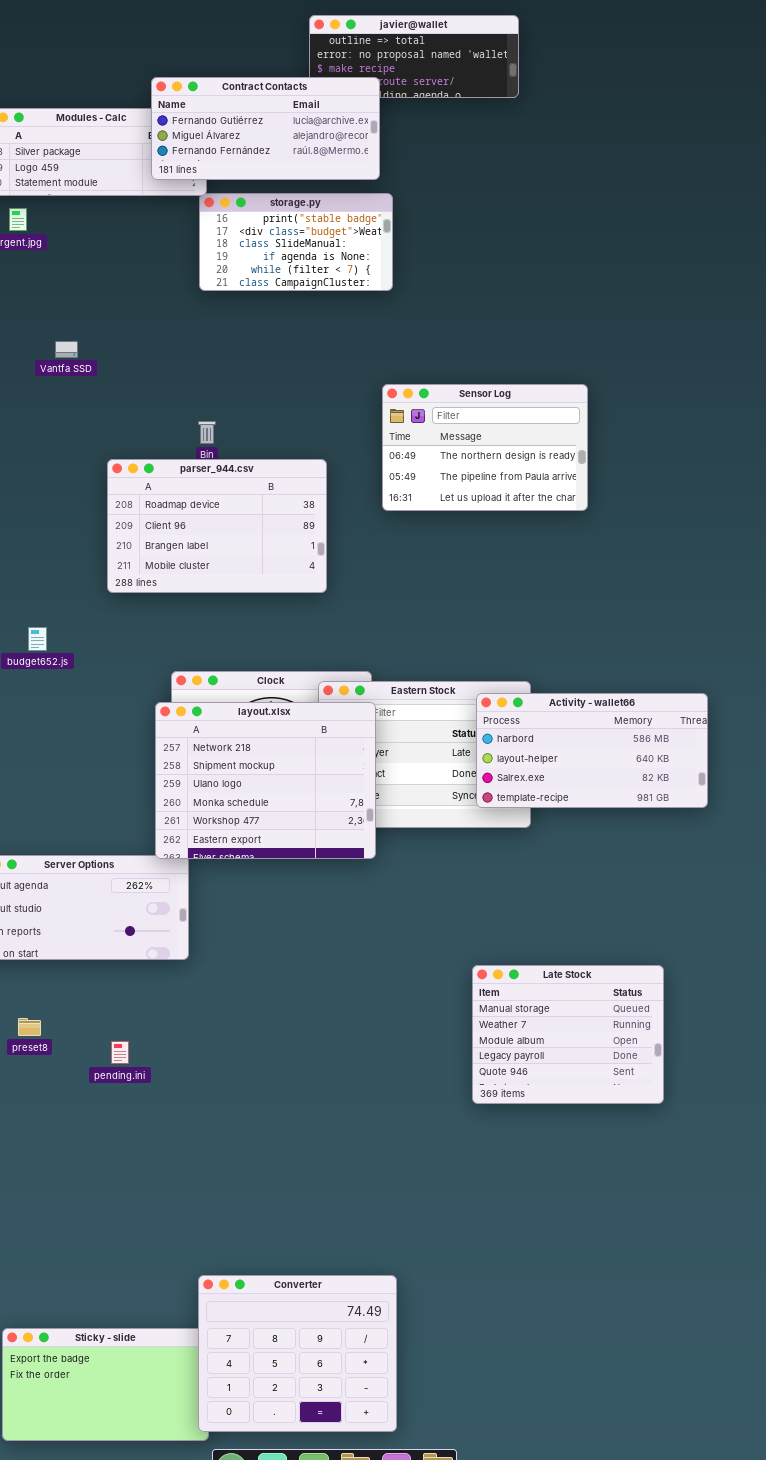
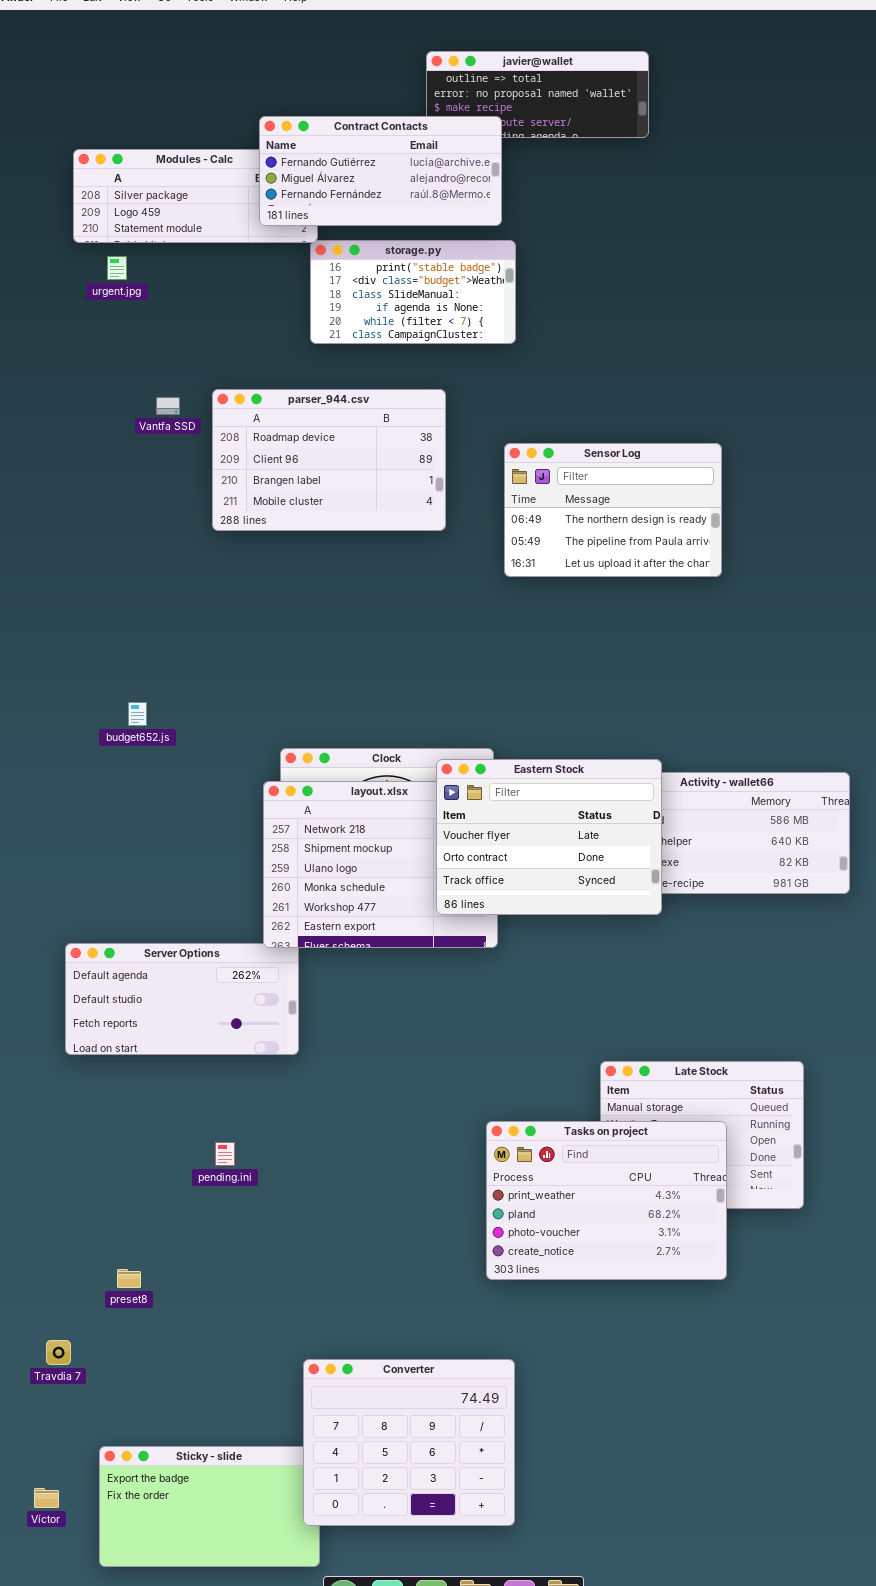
parser_944.csv: [107,459,327,593] -> [212,389,446,531], moved
Eastern Stock: [318,681,531,828] -> [436,759,662,915], raised
preset8: [18,1018,41,1036] -> [117,1269,141,1288], moved
Tasks on project: none -> [486,1121,727,1280], opened
Converter: [198,1275,397,1432] -> [303,1359,515,1526], moved

